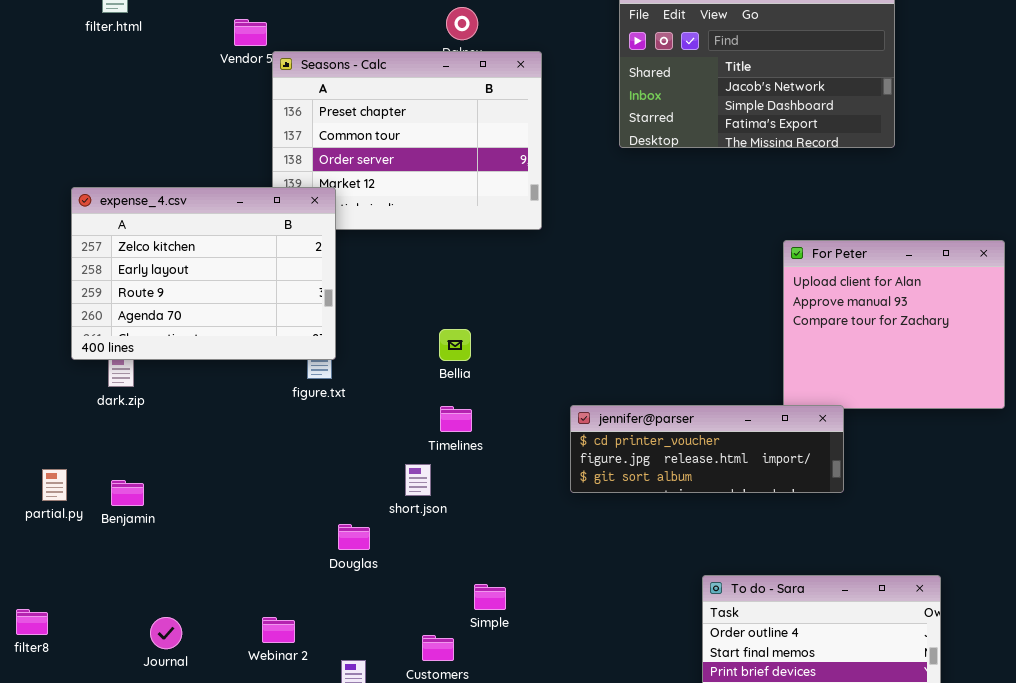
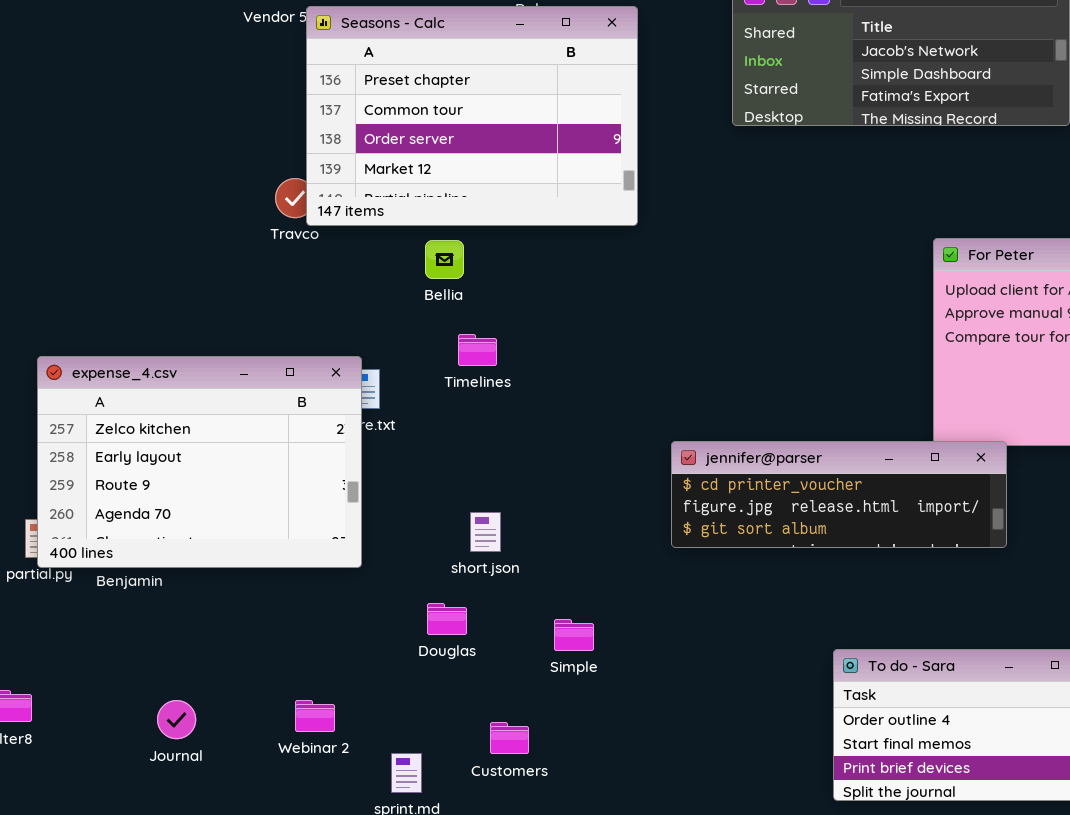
expense_4.csv: [71,187,336,360] -> [37,356,362,568], moved
Bellia: [439,329,471,361] -> [425,240,464,279], moved
Timelines: [440,406,472,432] -> [458,334,497,366], moved
Douglas: [338,524,370,550] -> [427,603,467,635], moved
Simple: [474,584,506,610] -> [554,619,594,651], moved

